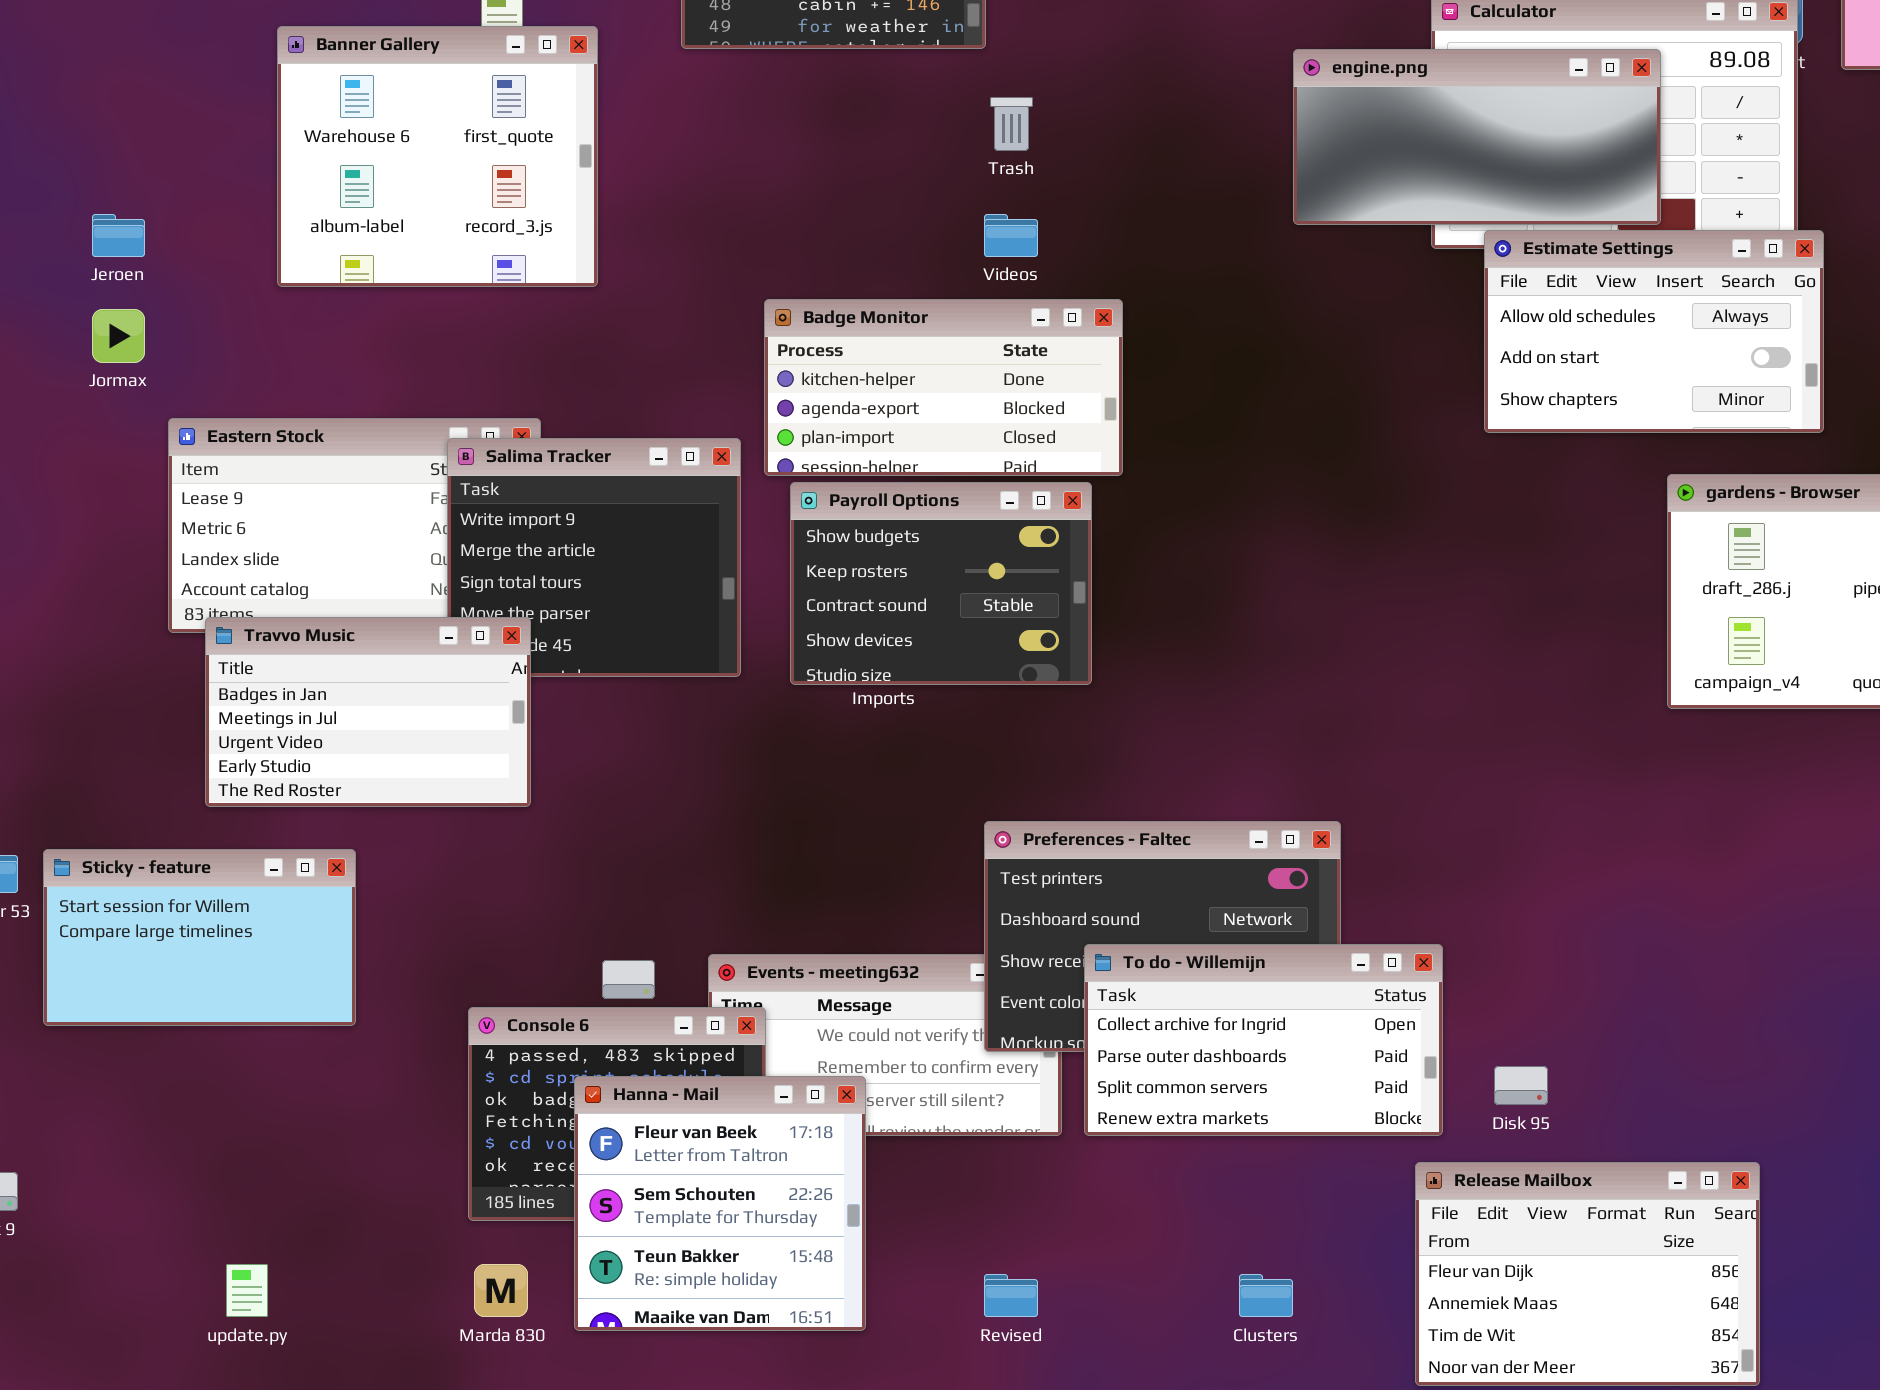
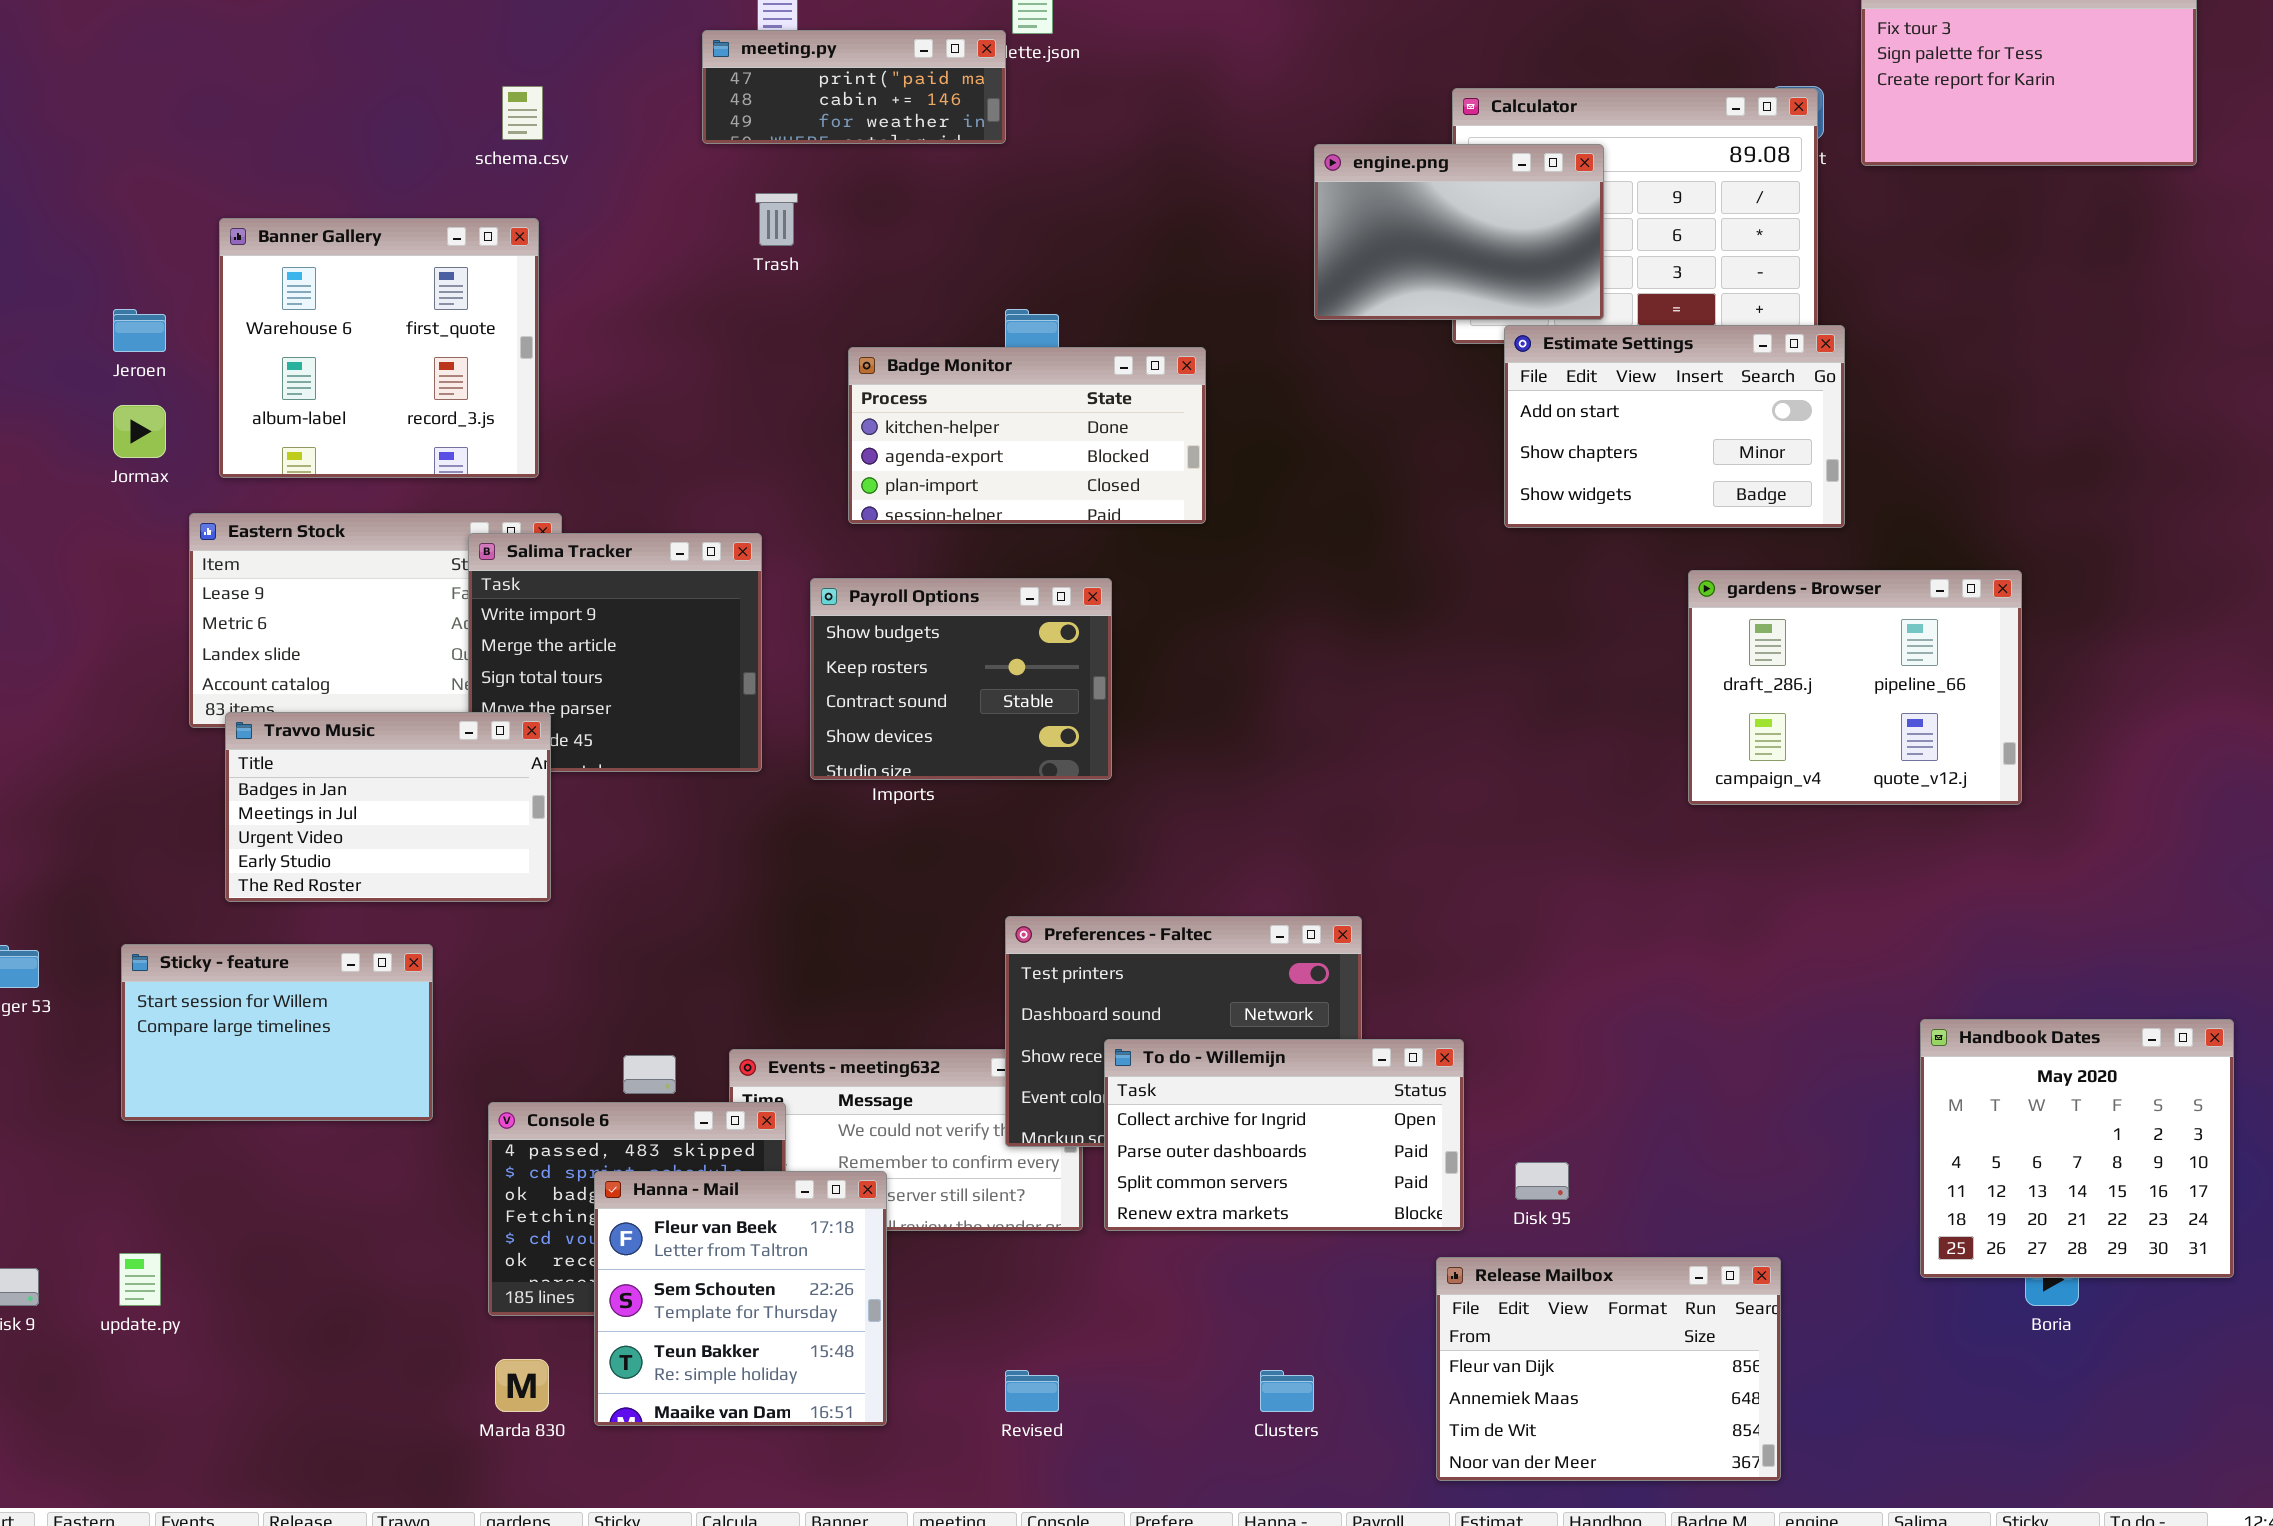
Banner Gallery: [277,26,598,287] -> [219,218,539,478], moved
engine.png: [1293,49,1661,225] -> [1314,144,1604,320], resized
Trash: [990,97,1033,151] -> [755,193,798,246], moved
Estimate Settings: [1484,230,1824,433] -> [1504,325,1845,528], scrolled down 1 row
Badge Monitor: [764,299,1123,476] -> [848,347,1206,524], moved
Sticky - feature: [43,849,356,1026] -> [121,944,433,1121], moved
update.py: [226,1264,268,1317] -> [119,1253,161,1306], moved

